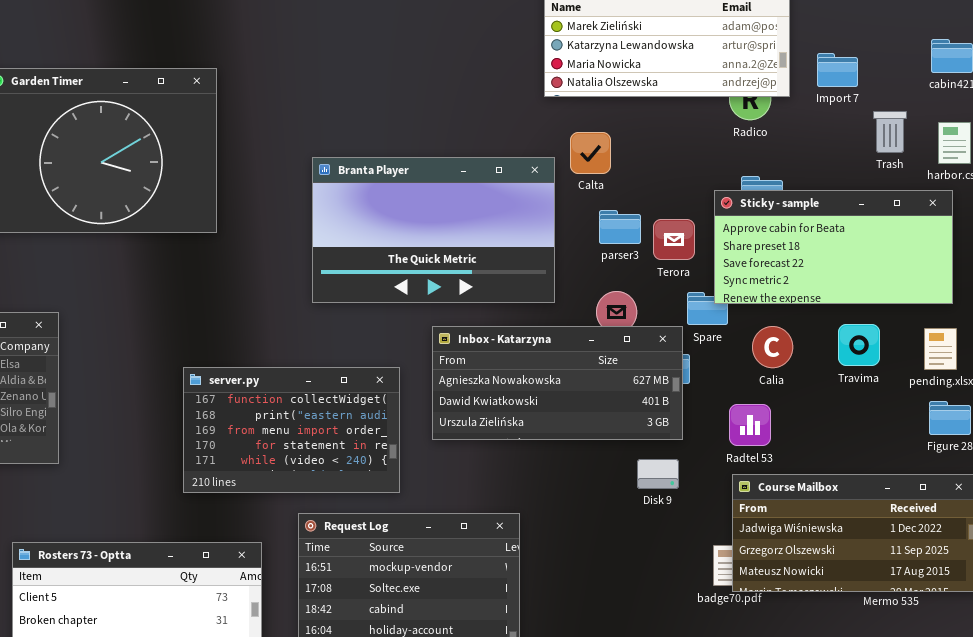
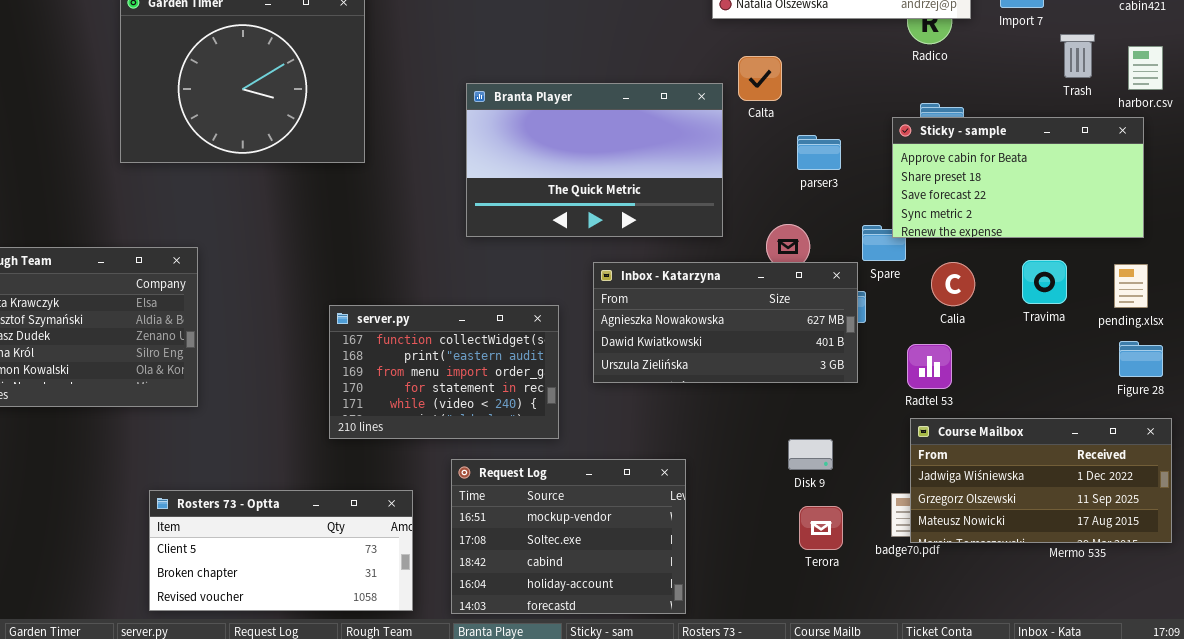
parser3: [599,210,641,244] -> [797,135,841,170], moved
Terora: [653,219,695,260] -> [799,506,843,550], moved
Disk 9: [637,459,679,489] -> [788,439,833,470], moved

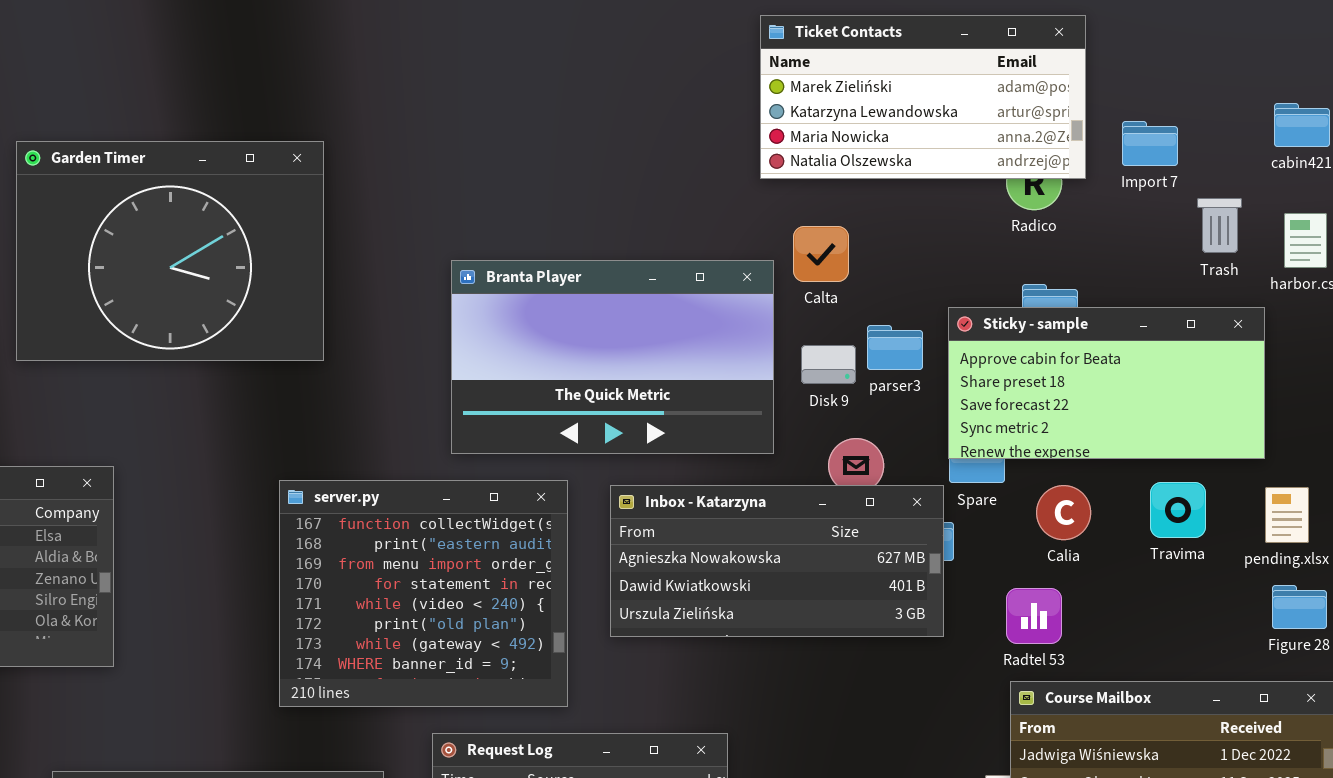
Sticky - sample: [892,117,1144,238] -> [948,307,1265,459], moved
server.py: [329,305,559,439] -> [279,480,568,707], resized
Disk 9: [788,439,833,470] -> [801,345,856,384], moved

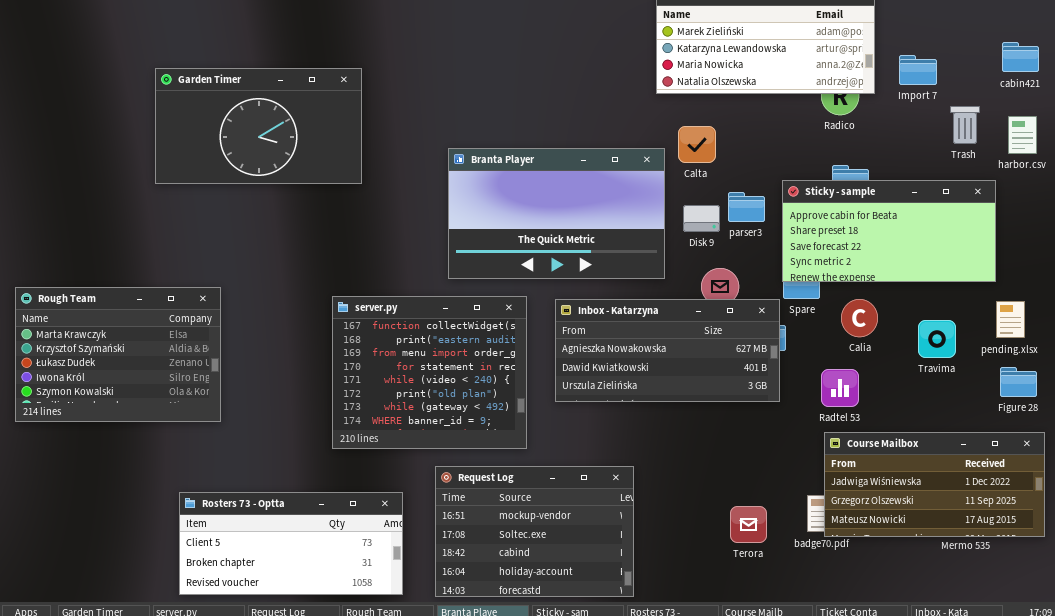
Garden Timer: [16,141,324,361] -> [155,68,362,184], resized
Travima: [1150,482,1206,538] -> [918,320,956,358], moved

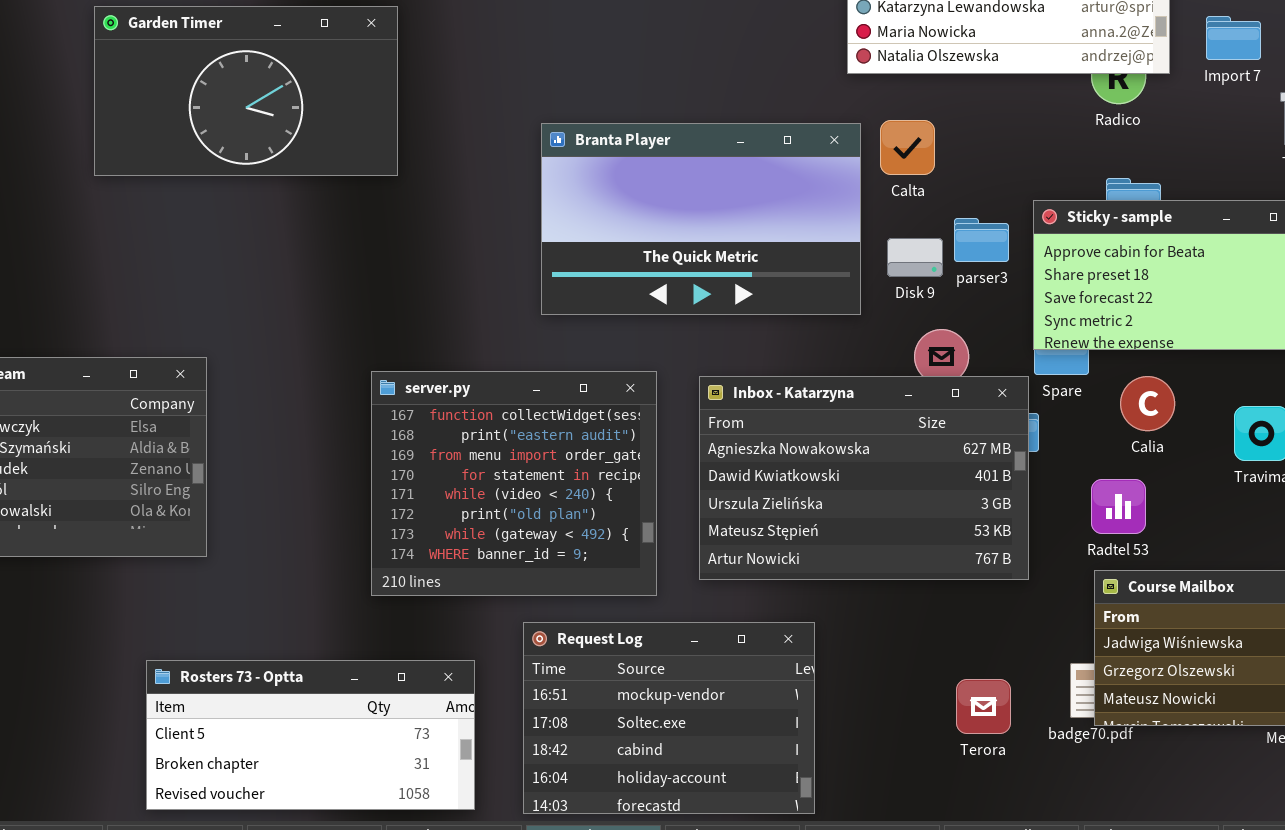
Garden Timer: [155,68,362,184] -> [94,6,398,176], moved
Branta Player: [448,148,665,279] -> [541,123,861,315], moved
Inbox - Katarzyna: [555,299,780,402] -> [699,376,1029,580], resized

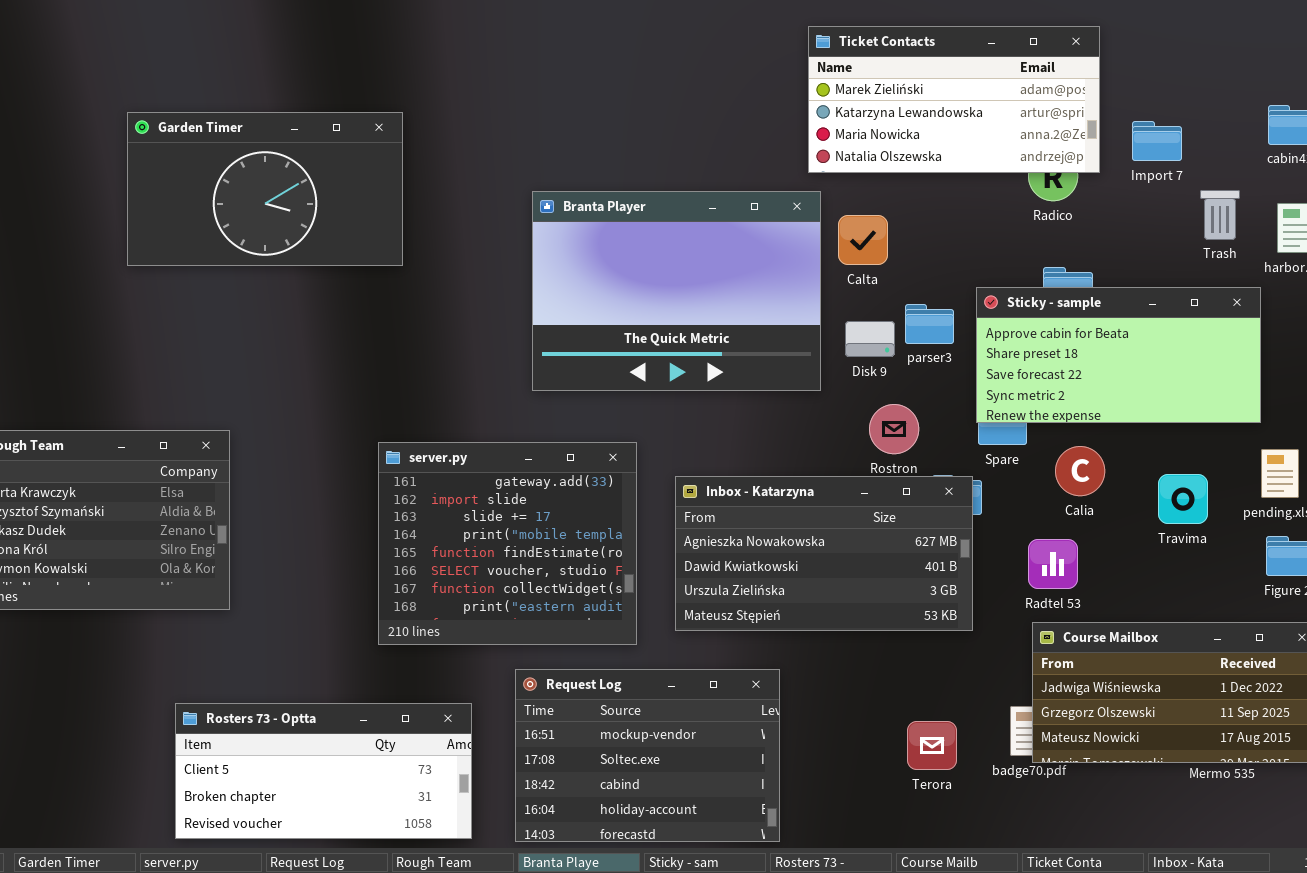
Branta Player: [541,123,861,315] -> [532,191,821,391], resized
server.py: [371,371,657,596] -> [378,442,637,645], scrolled up 6 rows
Inbox - Katarzyna: [699,376,1029,580] -> [675,476,973,631], resized

